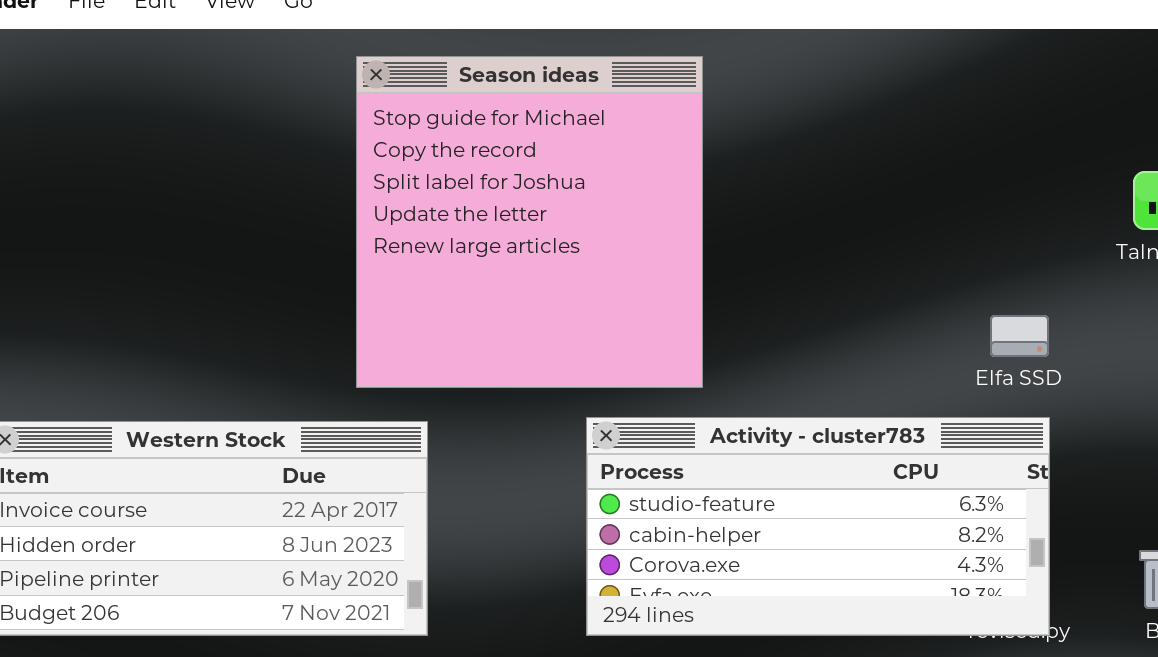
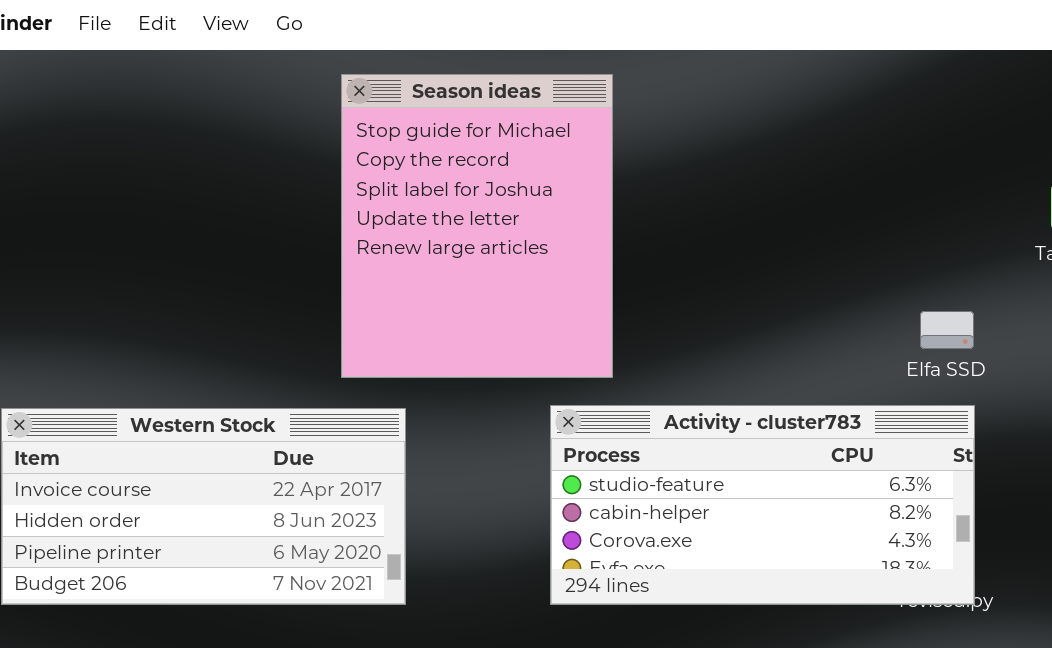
Season ideas: [356,56,703,388] -> [341,74,613,378], resized

